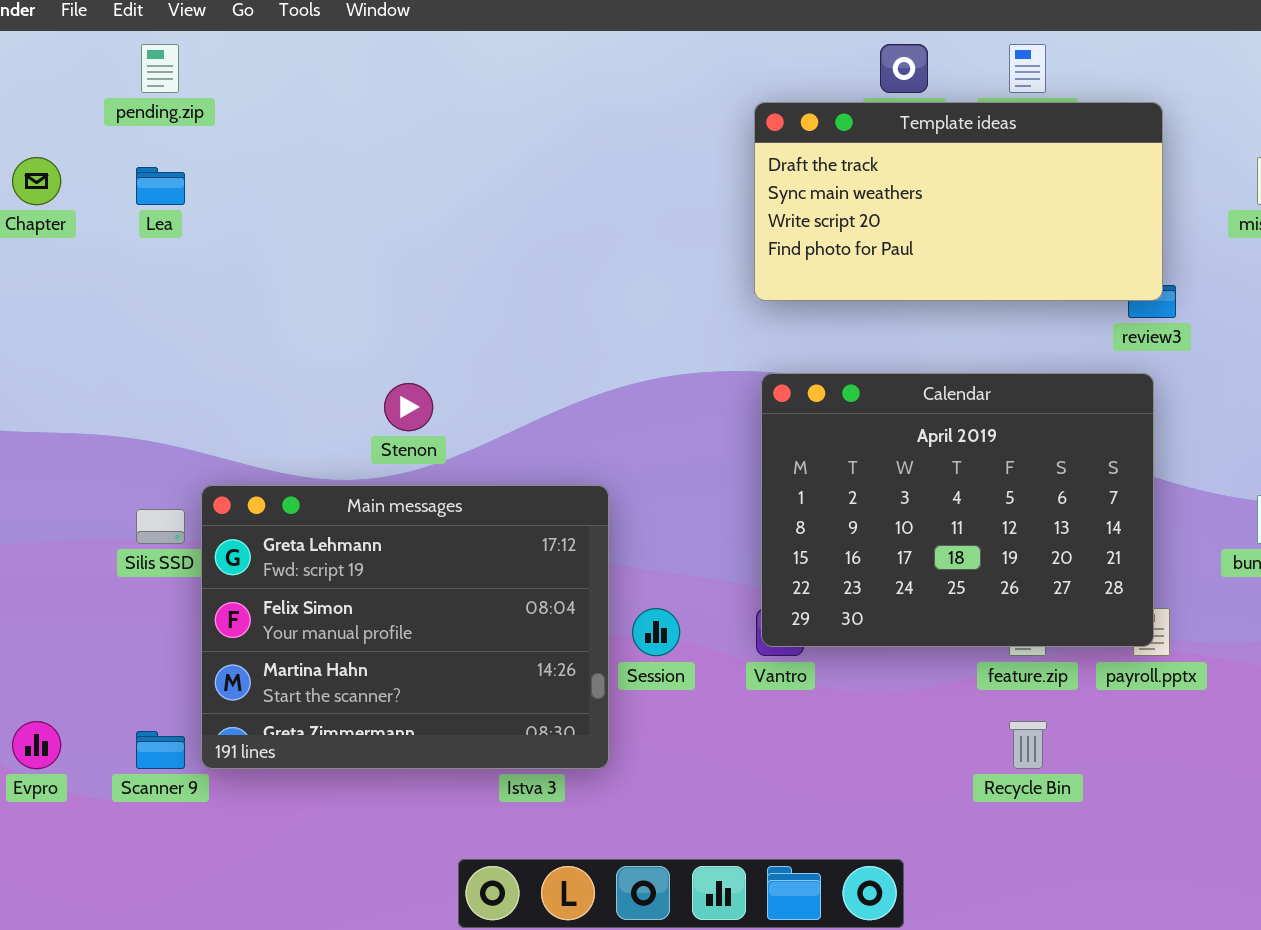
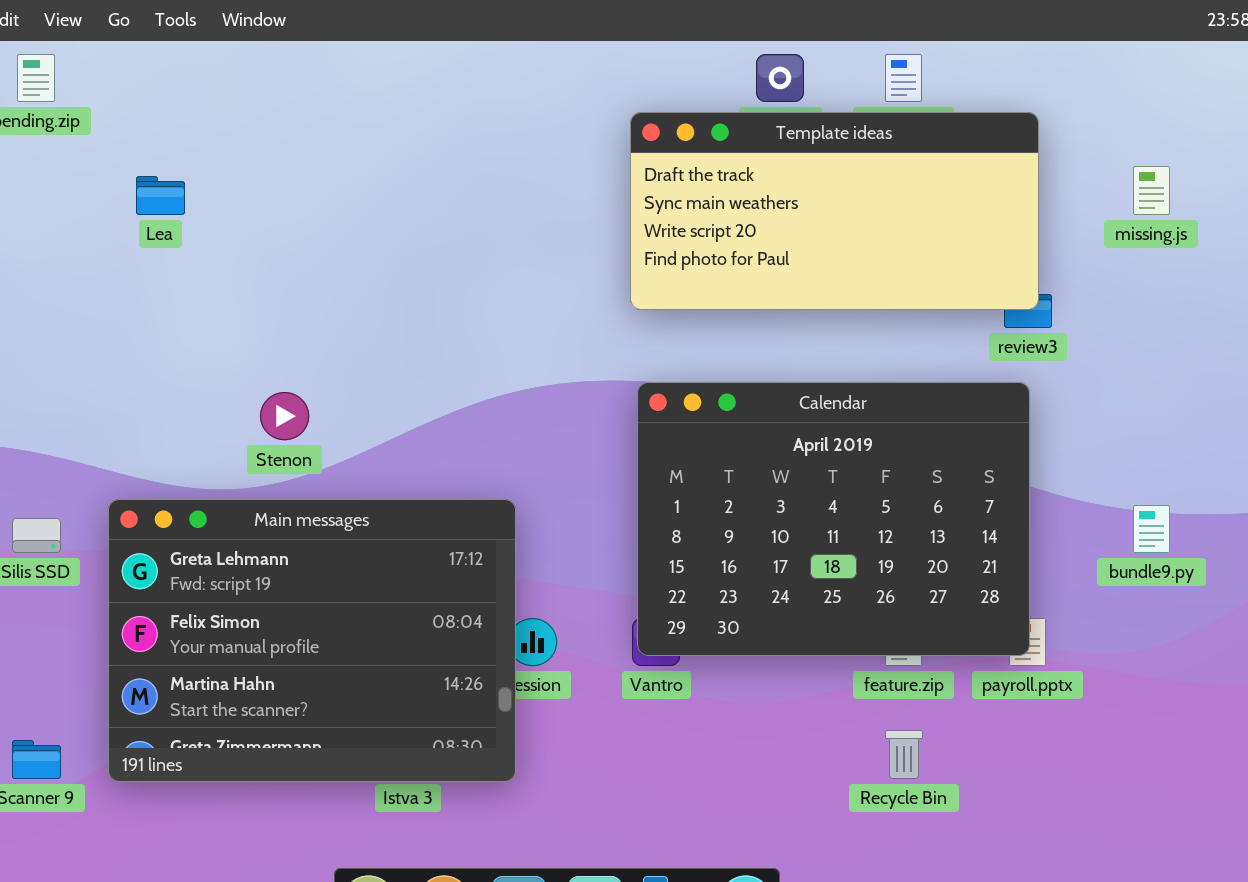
Lea: [136,167,185,205] -> [136,176,185,215], moved
Main messages: [201,485,609,769] -> [108,499,516,782], moved

